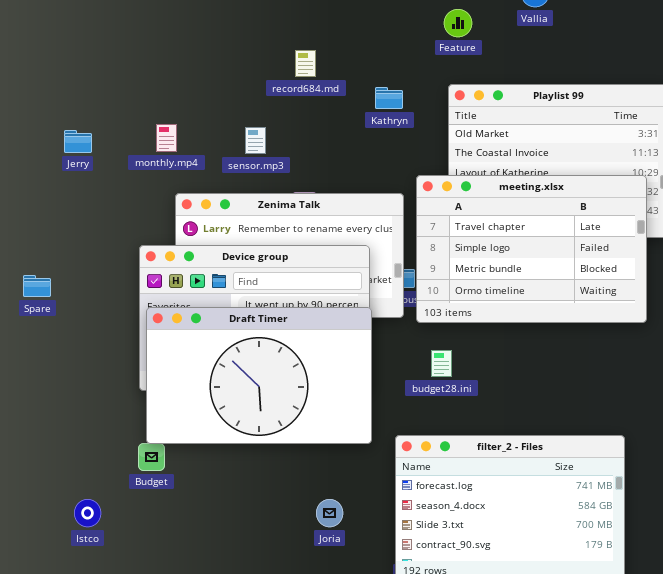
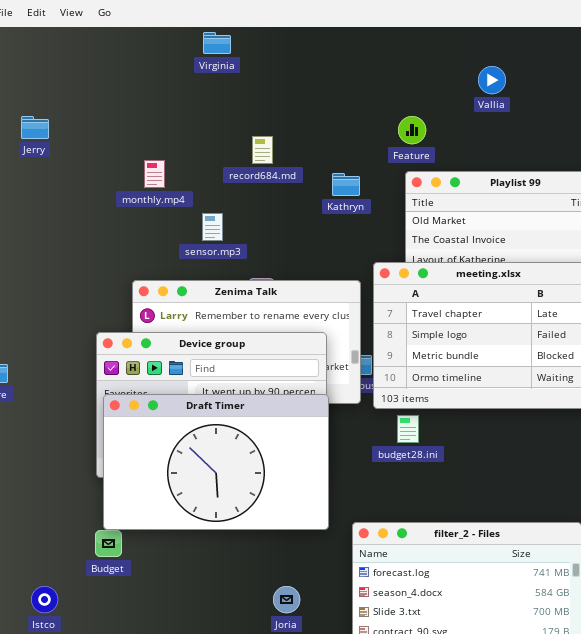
Feature: [444,9,472,37] -> [398,116,426,144], moved
monthly.mp4: [156,124,177,152] -> [144,160,165,188], moved
Jerry: [64,130,92,153] -> [21,116,49,139], moved
budget28.ini: [431,350,452,377] -> [397,415,419,443], moved

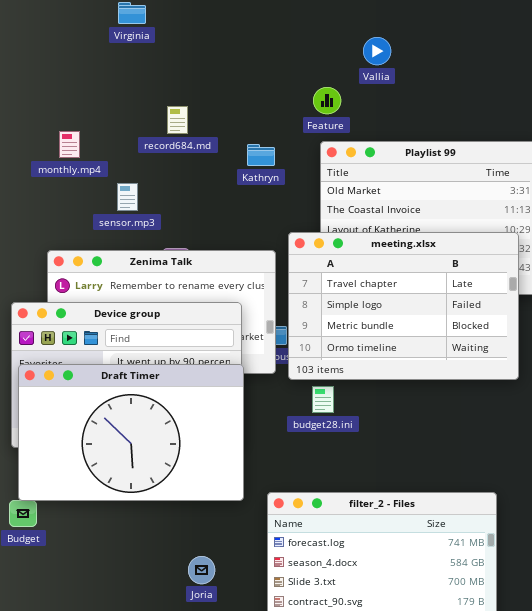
Vallia: [478,66,506,94] -> [363,37,391,65], moved

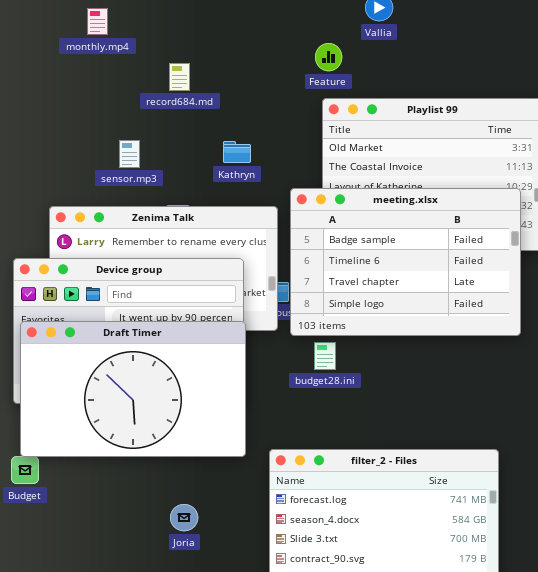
monthly.mp4: [59,131,80,158] -> [87,8,108,35], moved
Kathryn: [247,144,275,166] -> [223,141,251,163], moved
meeting.xlsx: [288,232,519,380] -> [290,188,521,336], scrolled up 2 rows
Joria: [188,556,215,584] -> [170,504,198,531], moved

